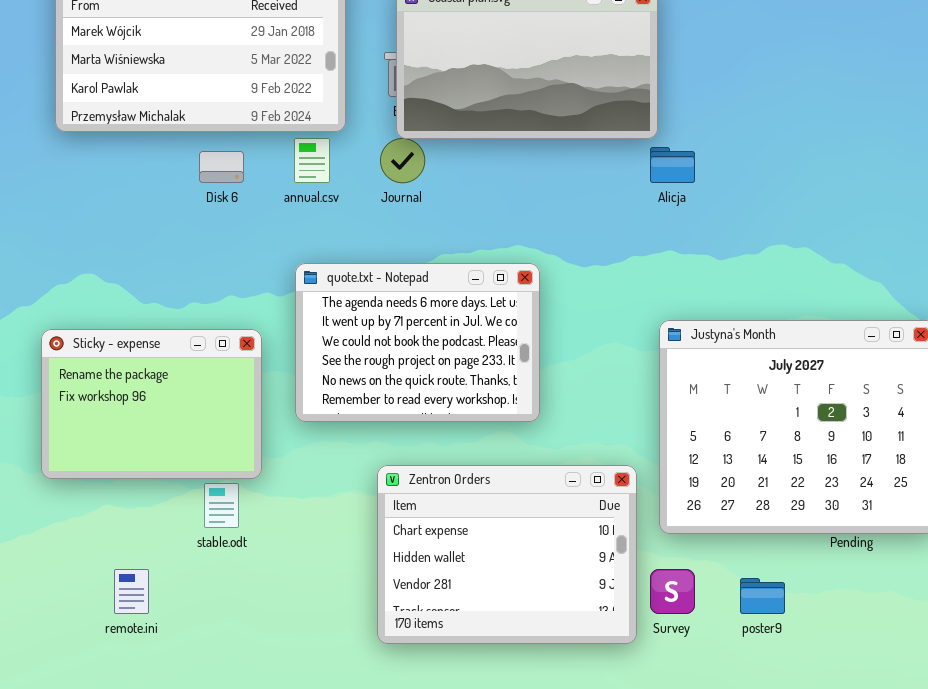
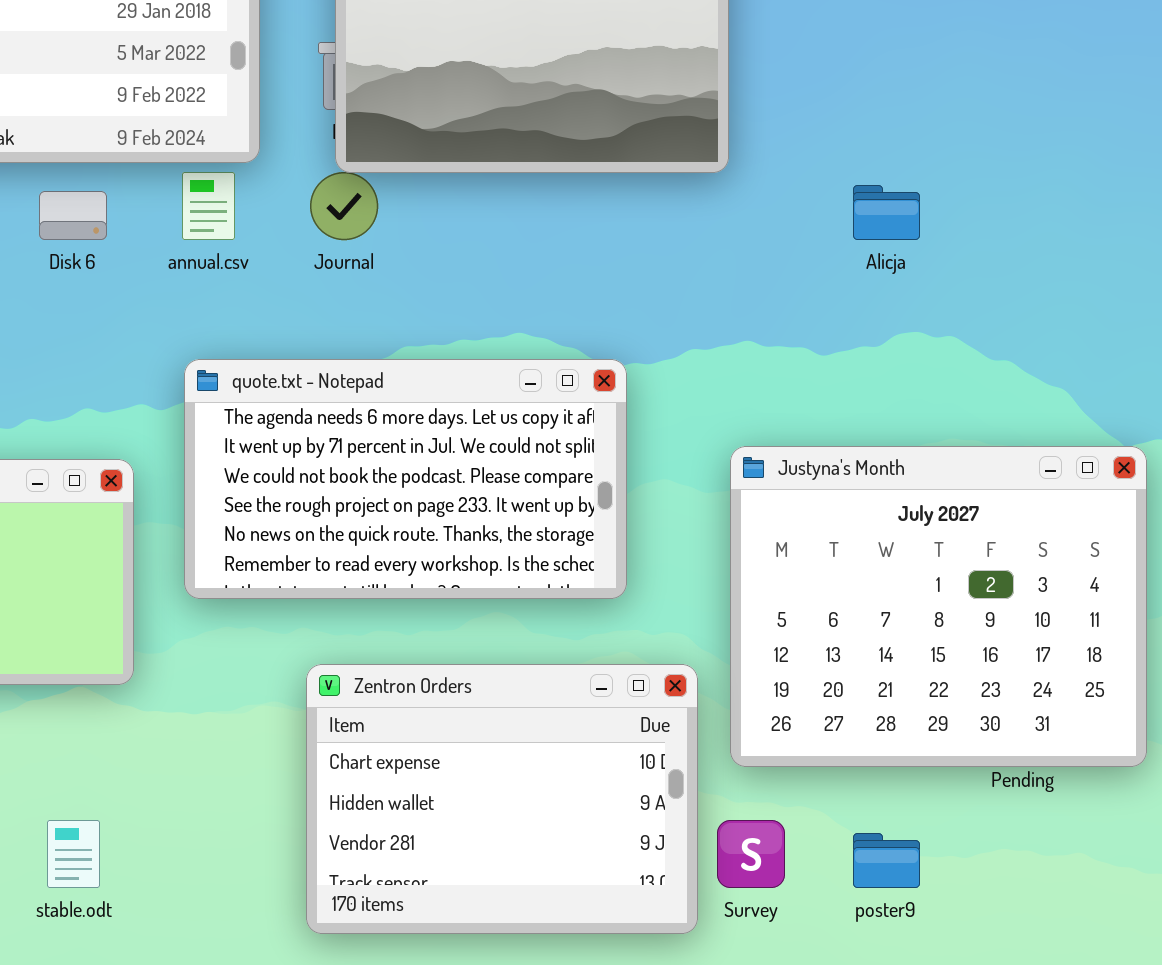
Alicja: [650,147,695,183] -> [853,185,920,240], moved
quote.txt - Notepad: [295,263,540,422] -> [184,359,627,599], resized
stable.odt: [204,483,239,528] -> [47,820,100,888], moved

